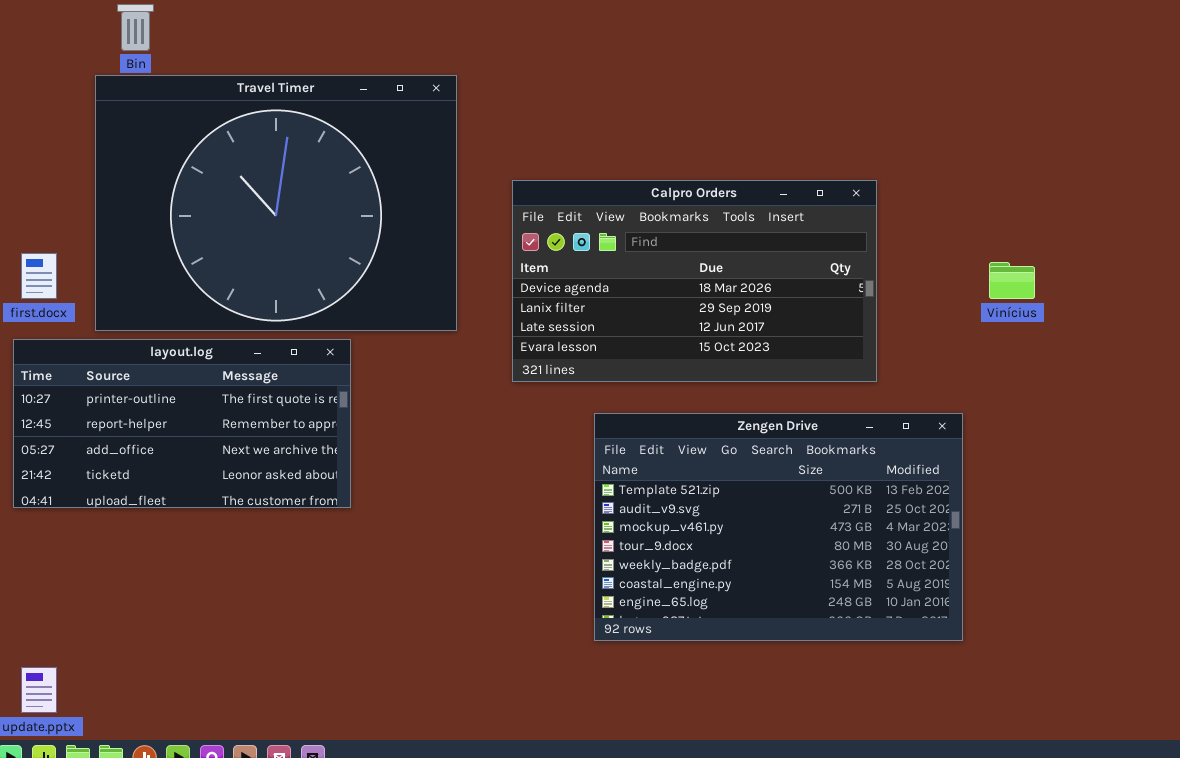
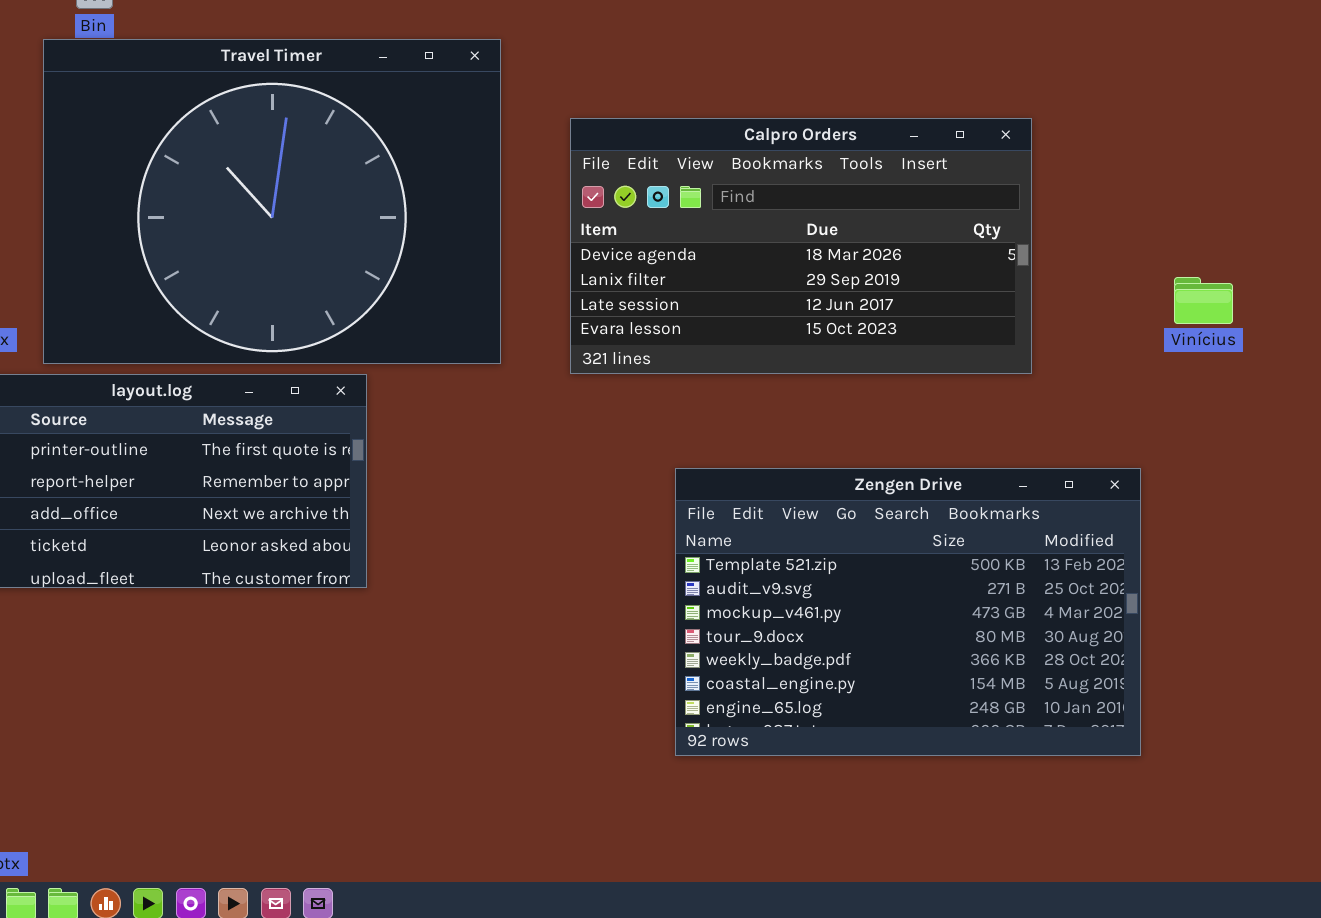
Calpro Orders: [512,180,877,382] -> [570,118,1032,374], moved

